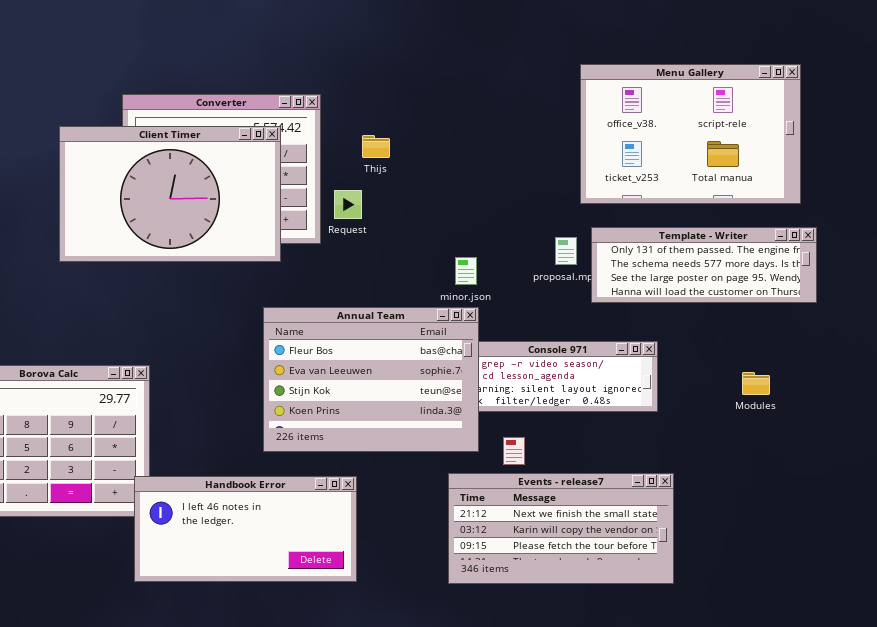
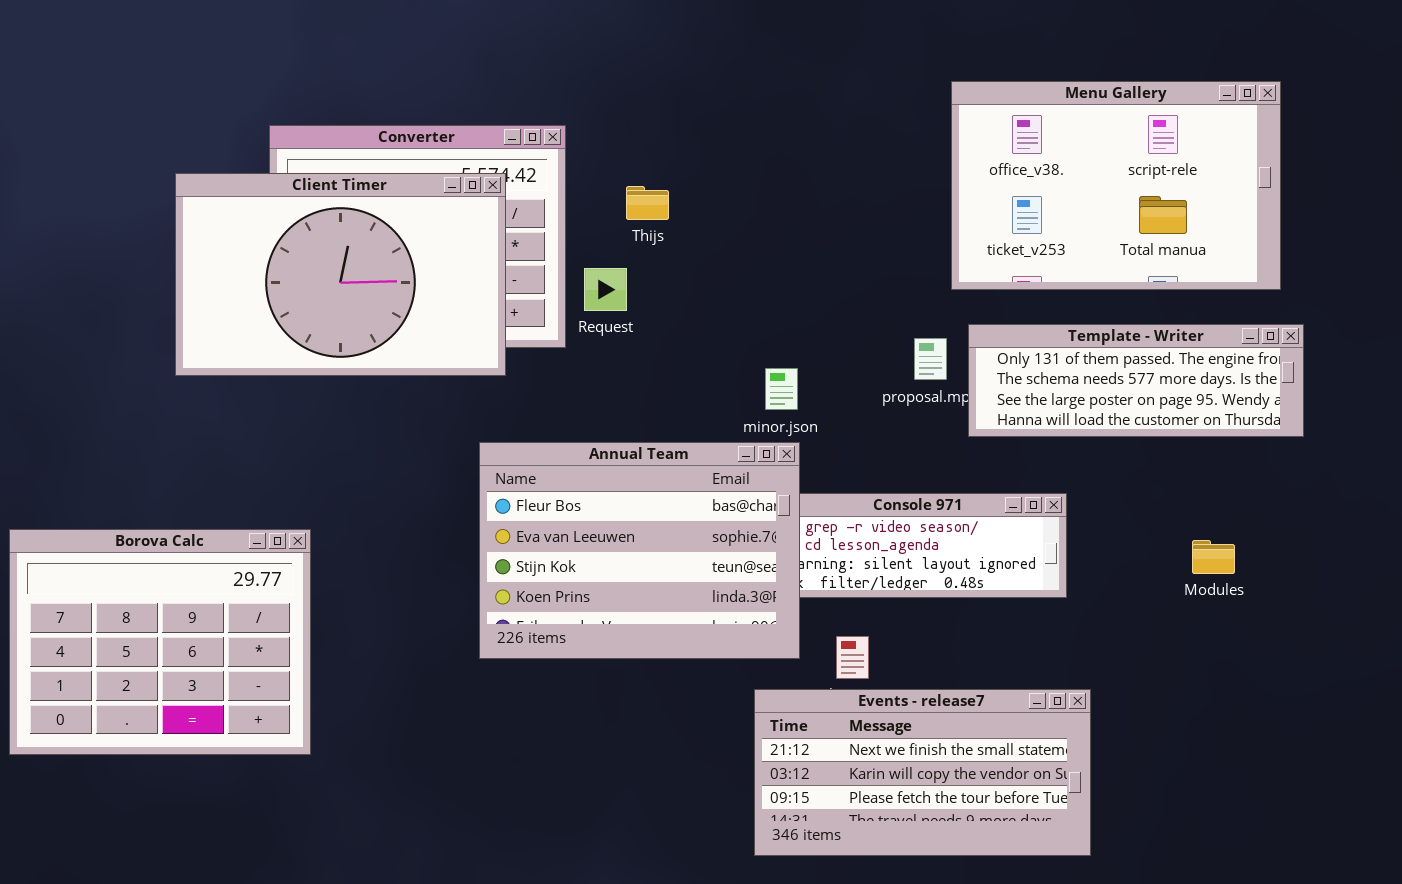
Handbook Error: [134,476,357,582] -> none, closed

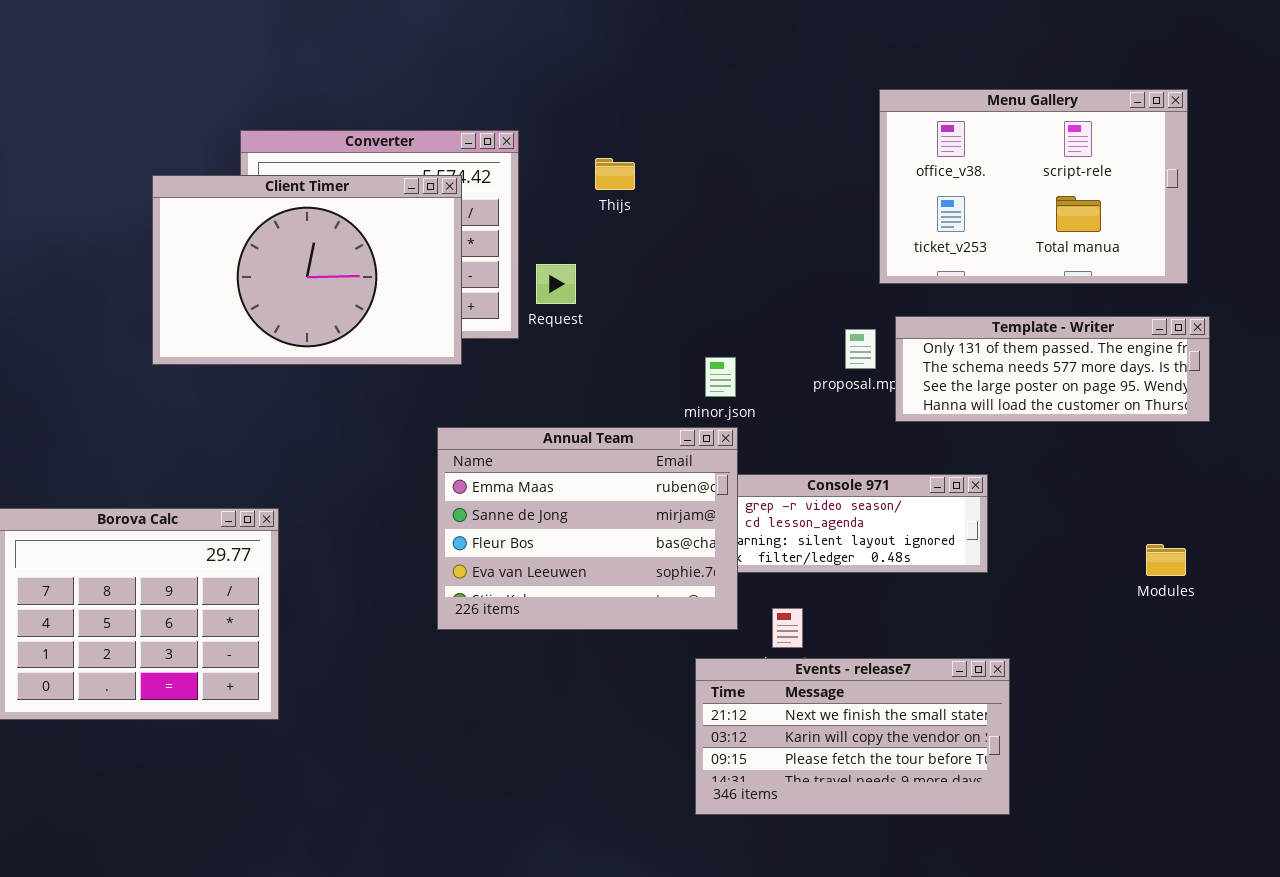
Thijs: [626,186,669,220] -> [595,158,635,190], moved
Annual Team: [479,442,800,659] -> [437,427,738,630], scrolled up 2 rows
Modules: [1192,540,1235,574] -> [1146,544,1186,576], moved

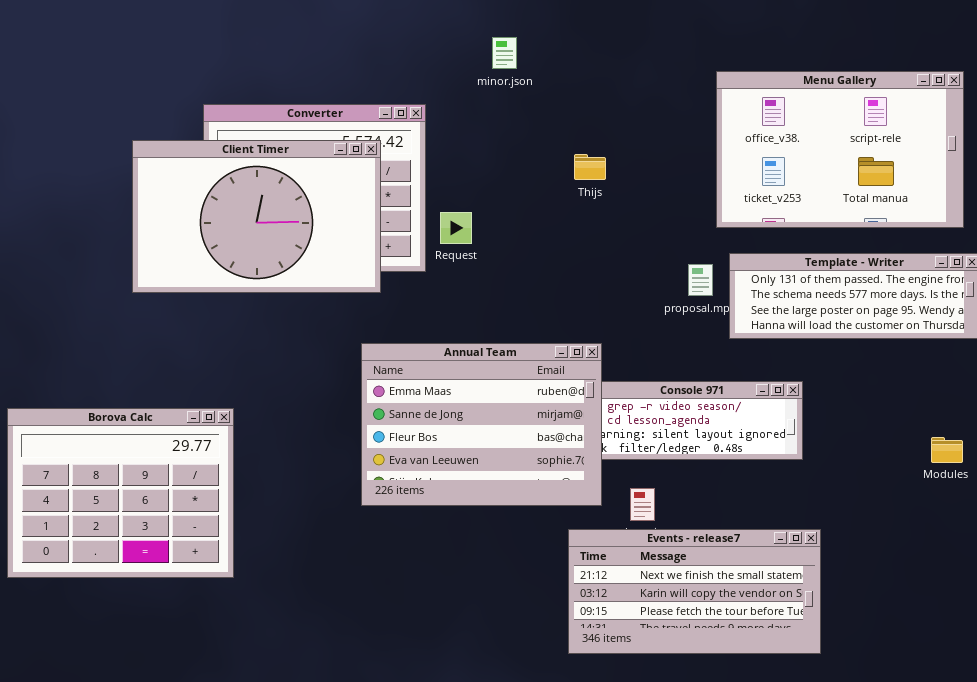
Thijs: [595,158,635,190] -> [574,154,606,180], moved
minor.json: [705,357,736,397] -> [492,37,517,69], moved

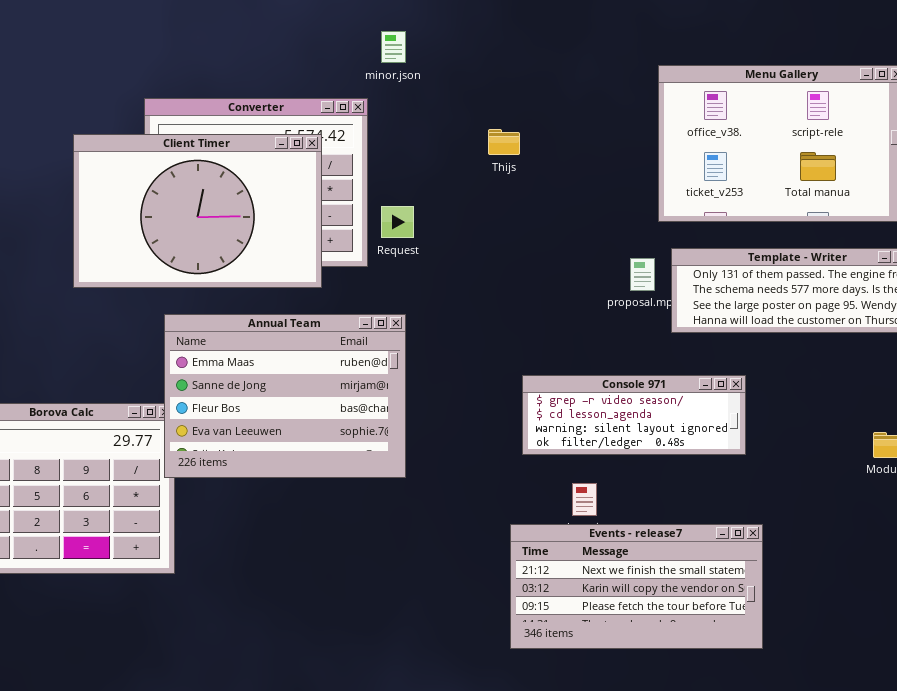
minor.json: [492,37,517,69] -> [381,31,406,63], moved
Thijs: [574,154,606,180] -> [488,129,520,155], moved
Annual Team: [361,343,602,506] -> [164,314,406,478], moved

